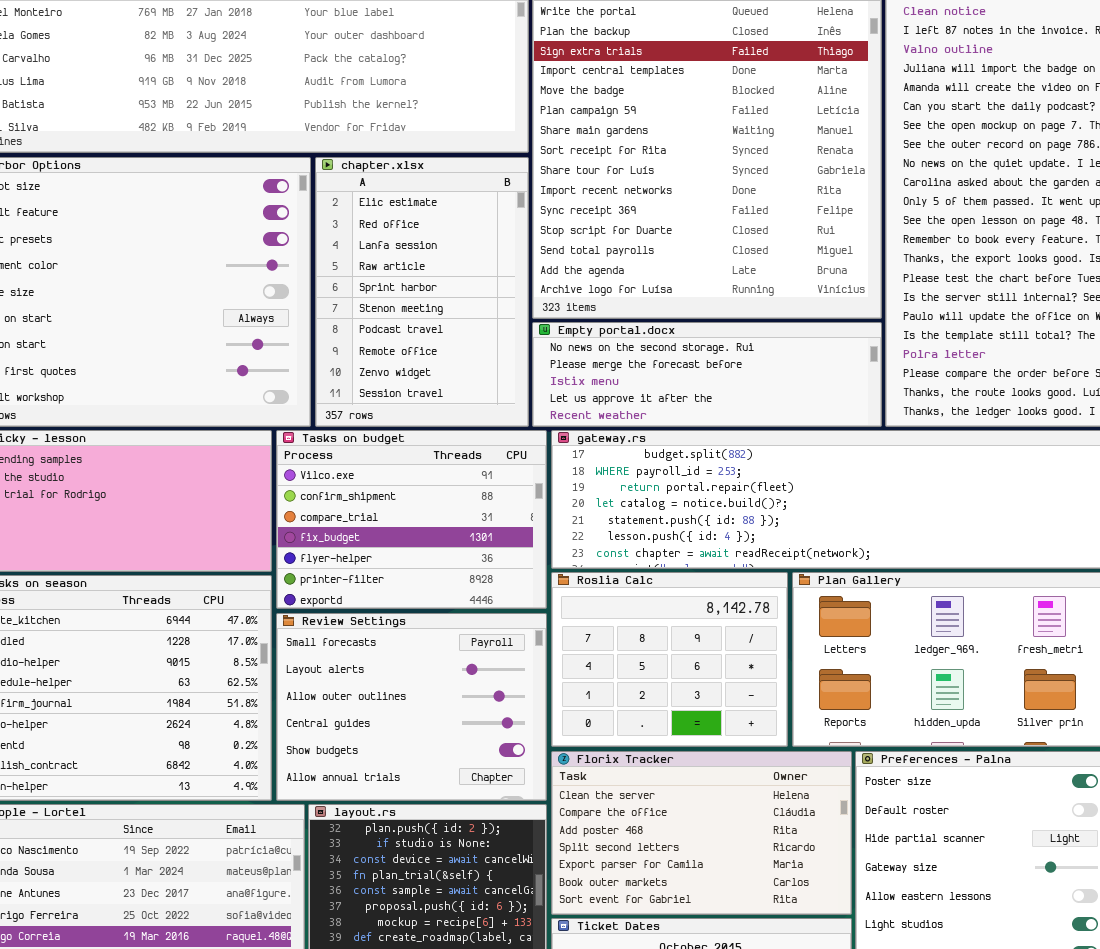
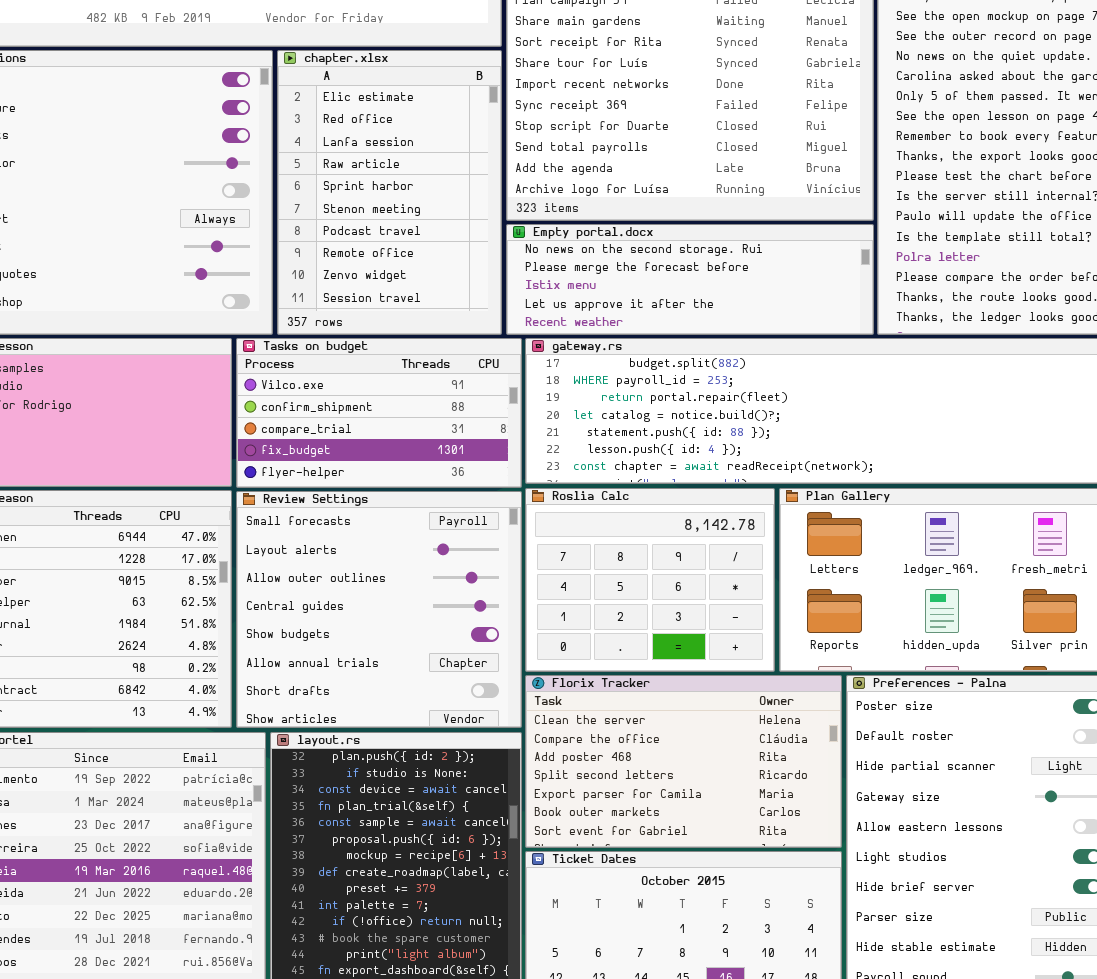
Tasks on budget: [276,430,547,609] -> [236,338,522,488], resized
Review Settings: [276,613,547,801] -> [236,491,522,728], resized

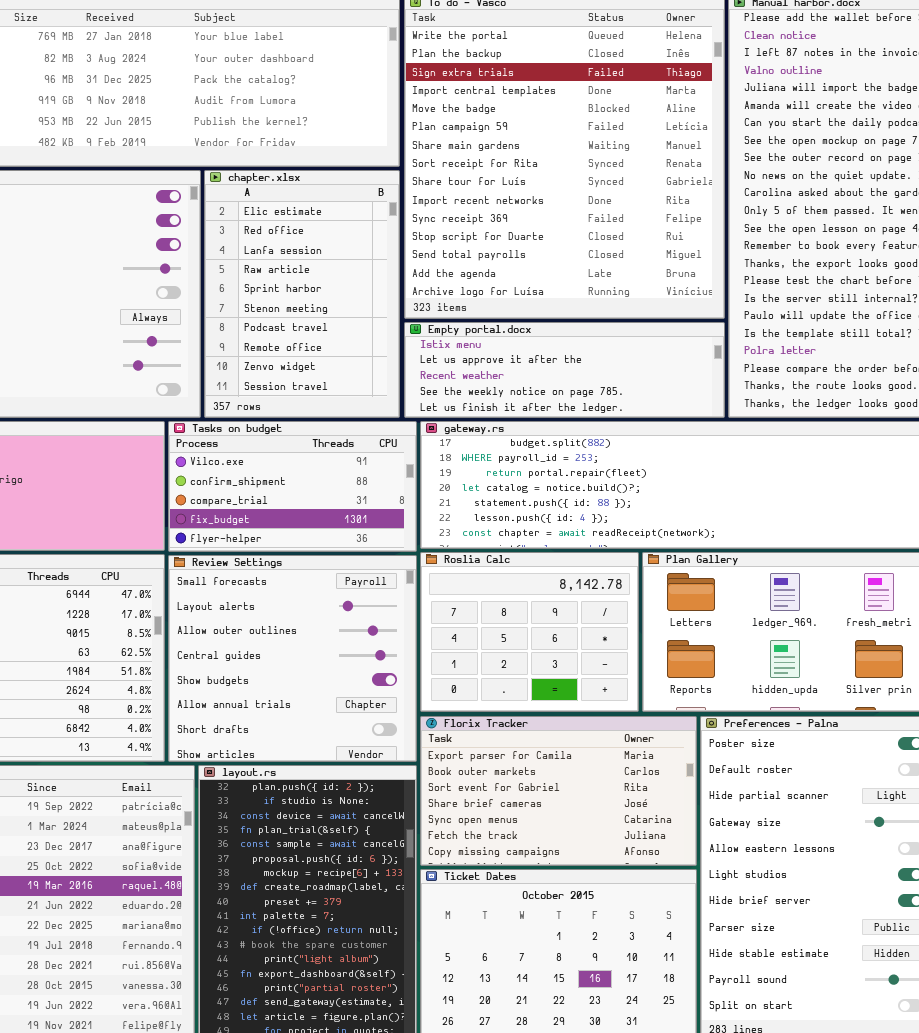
Empty portal.docx: [506,224,874,335] -> [404,322,725,418], scrolled down 2 rows
Florix Tracker: [525,675,842,848] -> [420,716,697,866], scrolled down 4 rows

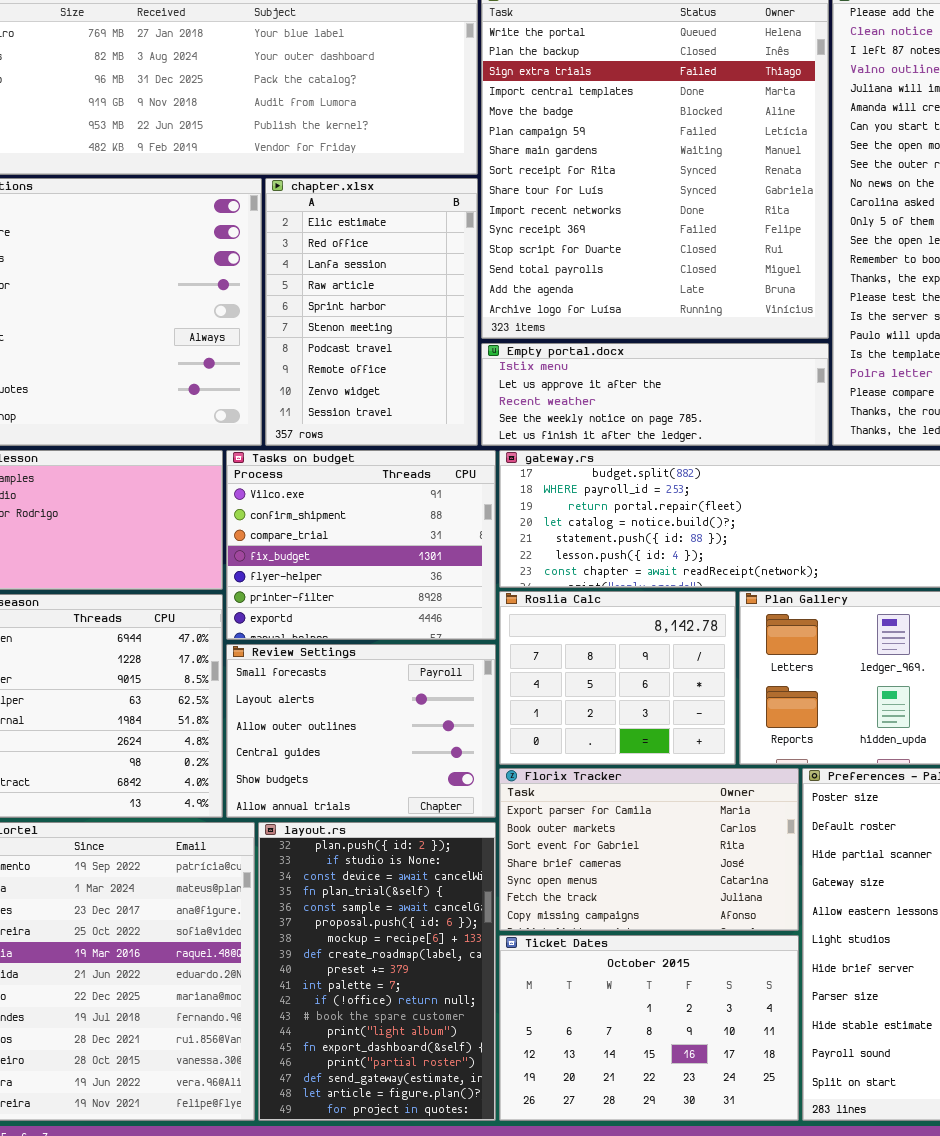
Tasks on budget: [168,421,417,552] -> [226,450,496,640], resized
Review Settings: [168,555,417,762] -> [226,644,496,818], resized

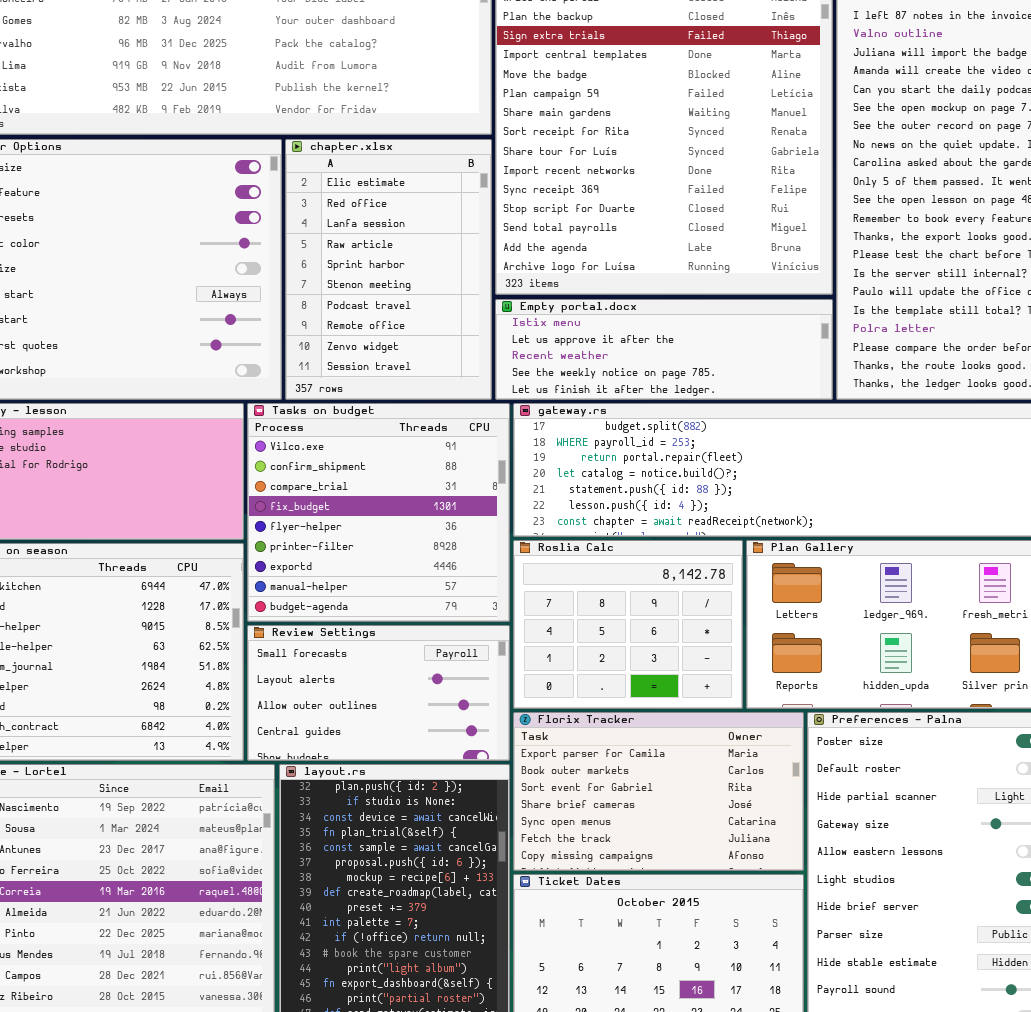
Tasks on budget: [226,450,496,640] -> [247,403,510,622], resized
Review Settings: [226,644,496,818] -> [247,625,510,761], resized

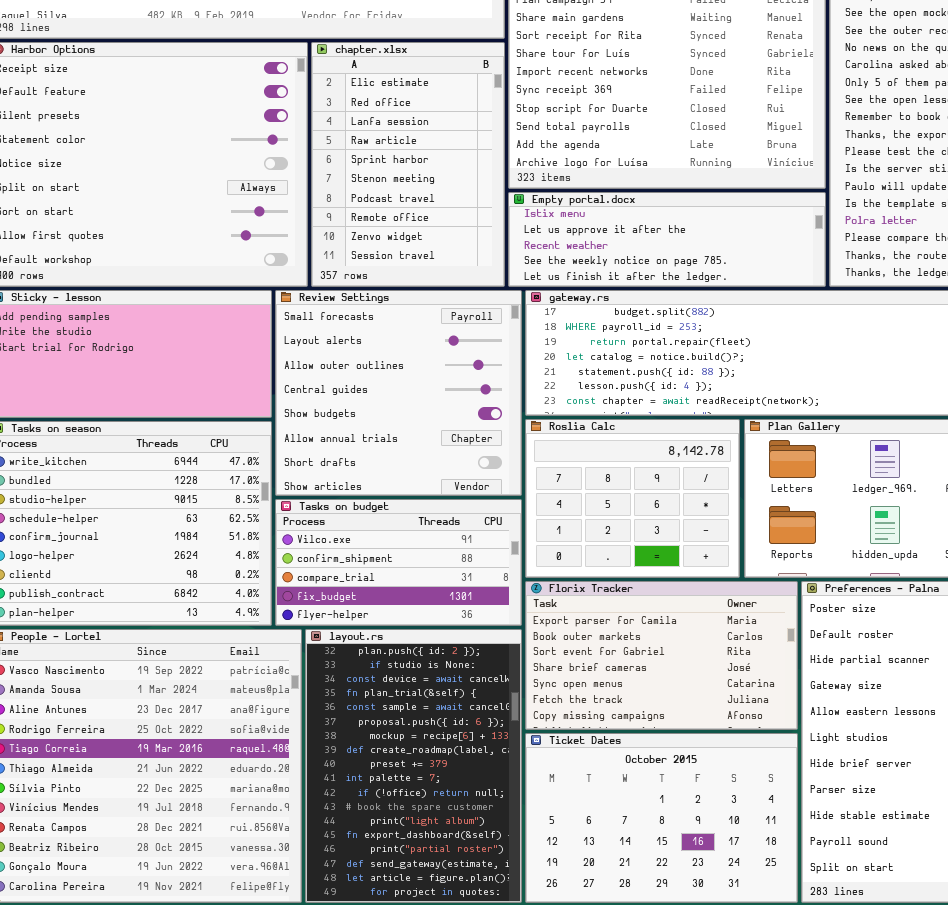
Tasks on budget: [247,403,510,622] -> [275,499,522,626], moved, resized
Review Settings: [247,625,510,761] -> [275,290,522,496], moved, resized

